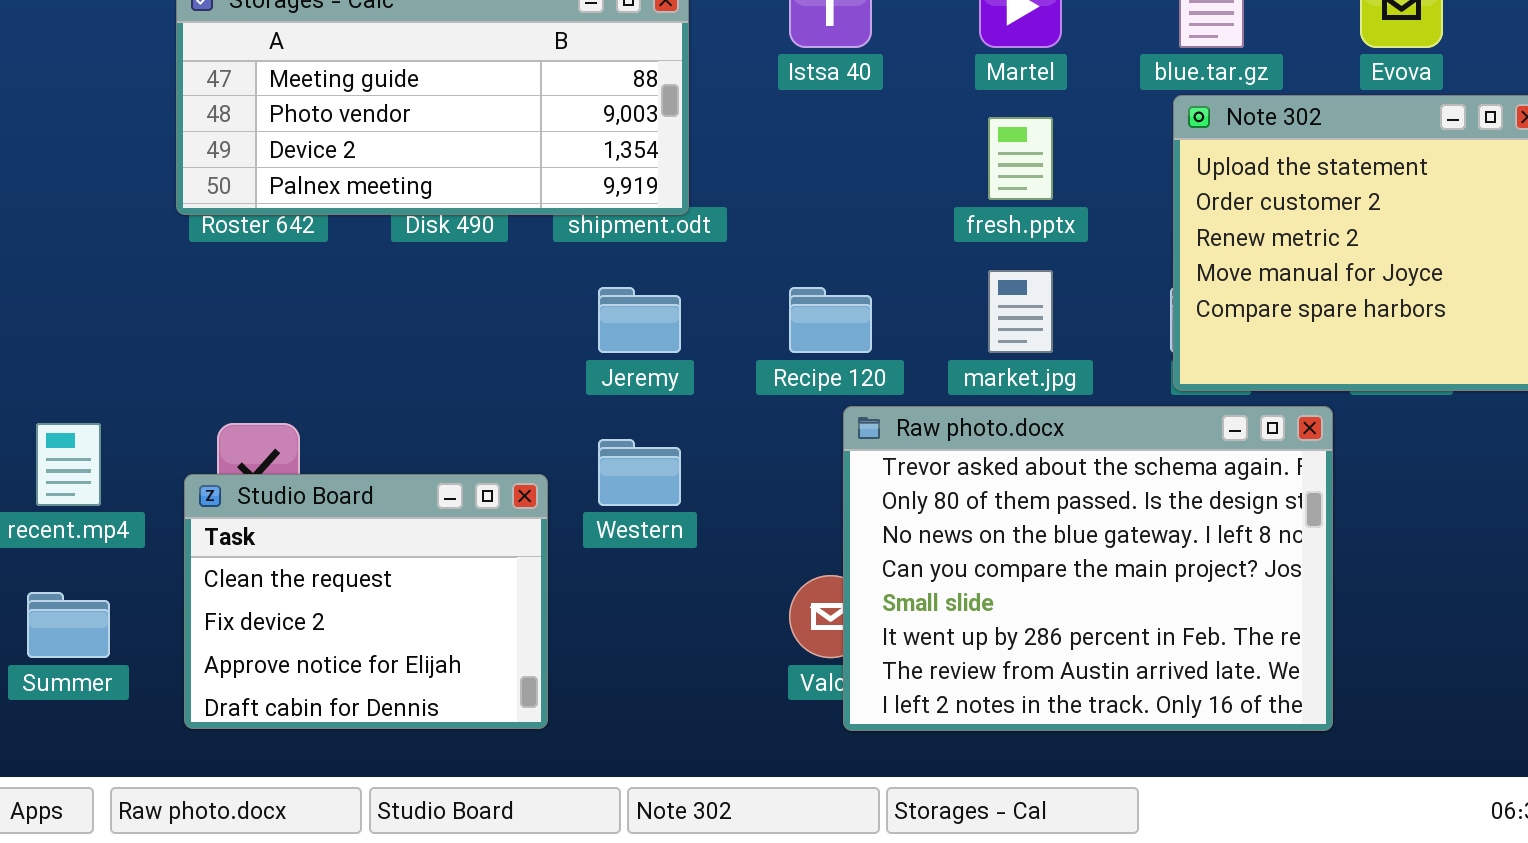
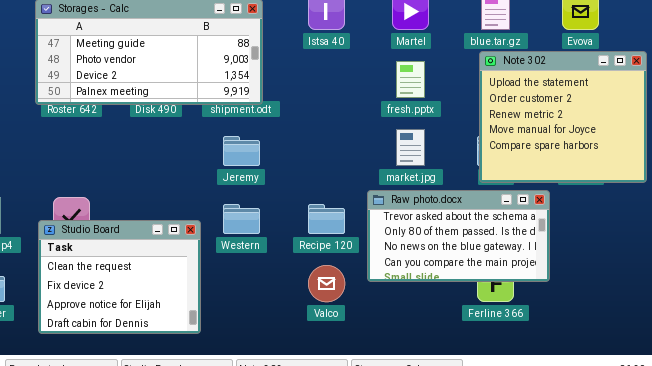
Recipe 120: [789,287,872,353] -> [308,204,345,234], moved
Raw photo.docx: [843,406,1333,731] -> [367,190,550,282], resized

